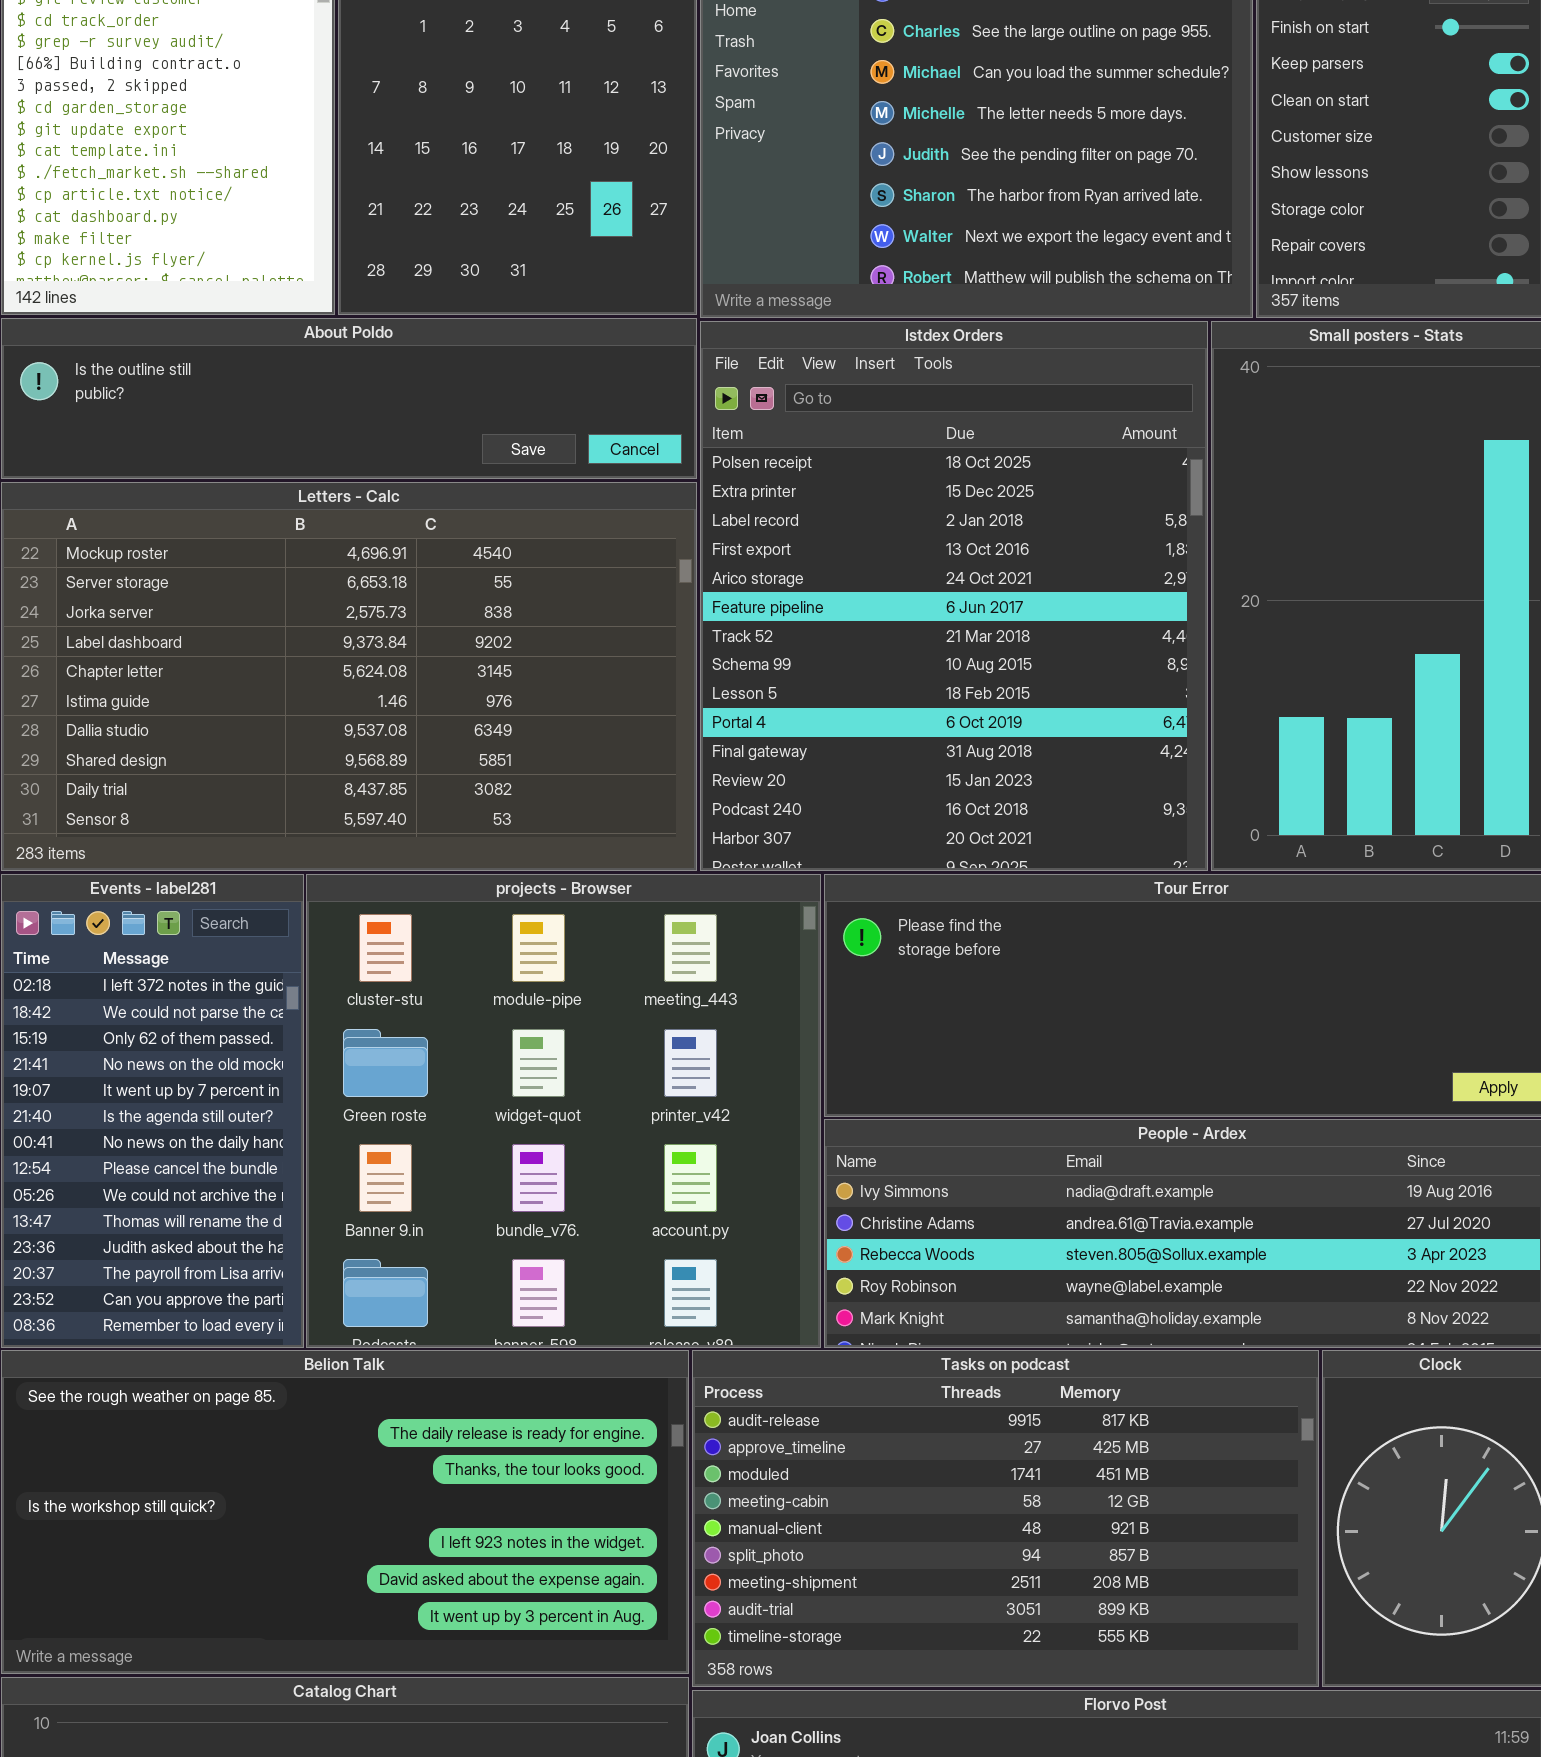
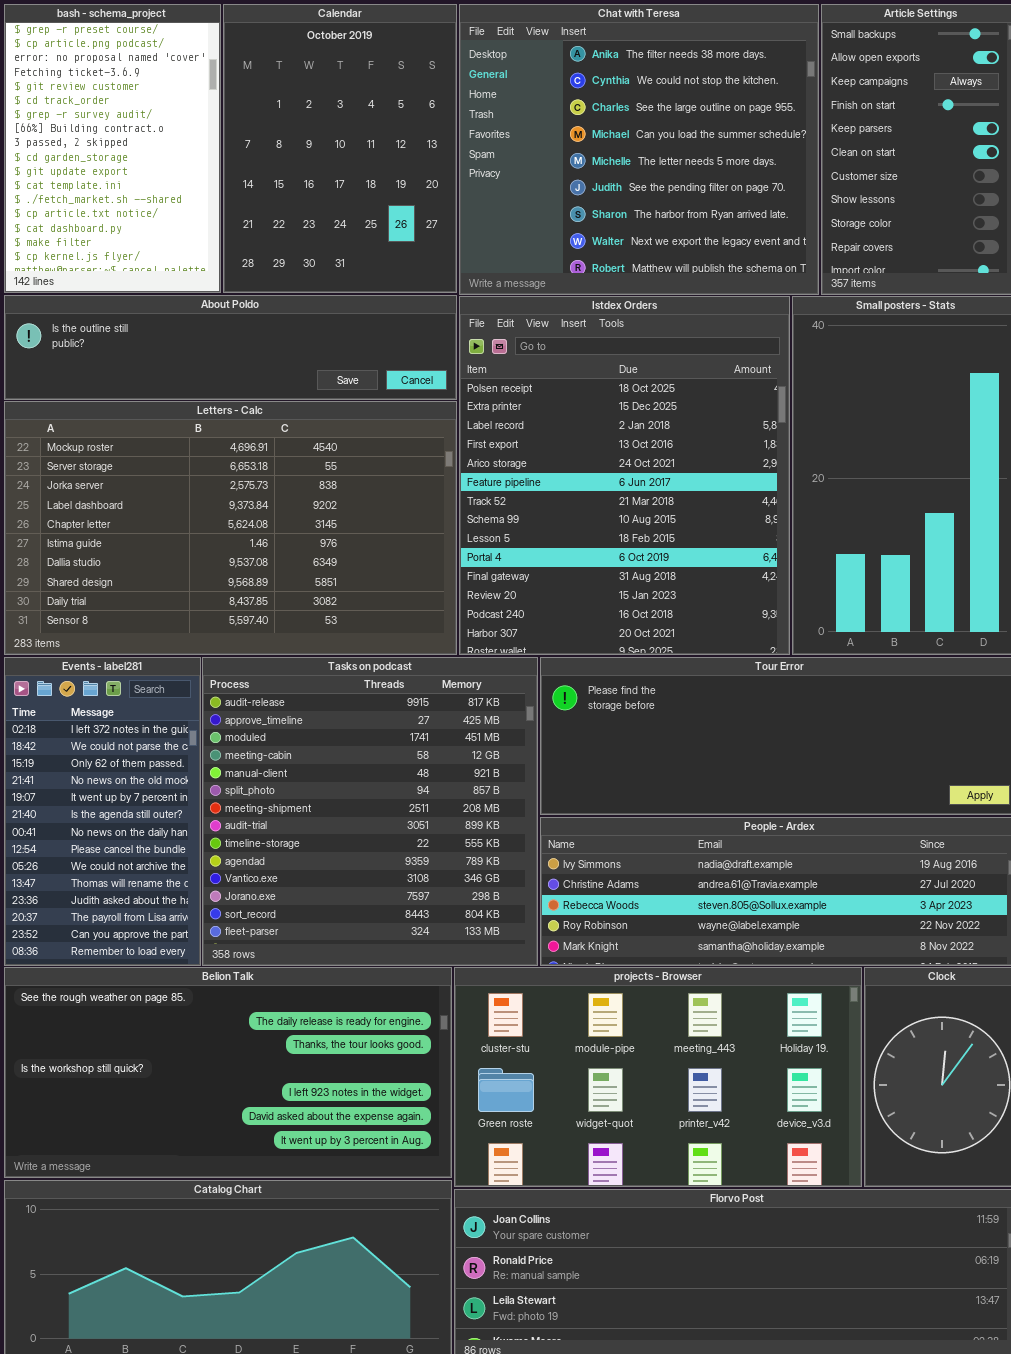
projects - Browser: [306,874,821,1348] -> [454,967,862,1187], moved, resized
Tasks on podcast: [692,1350,1319,1687] -> [202,657,538,966], moved, resized

